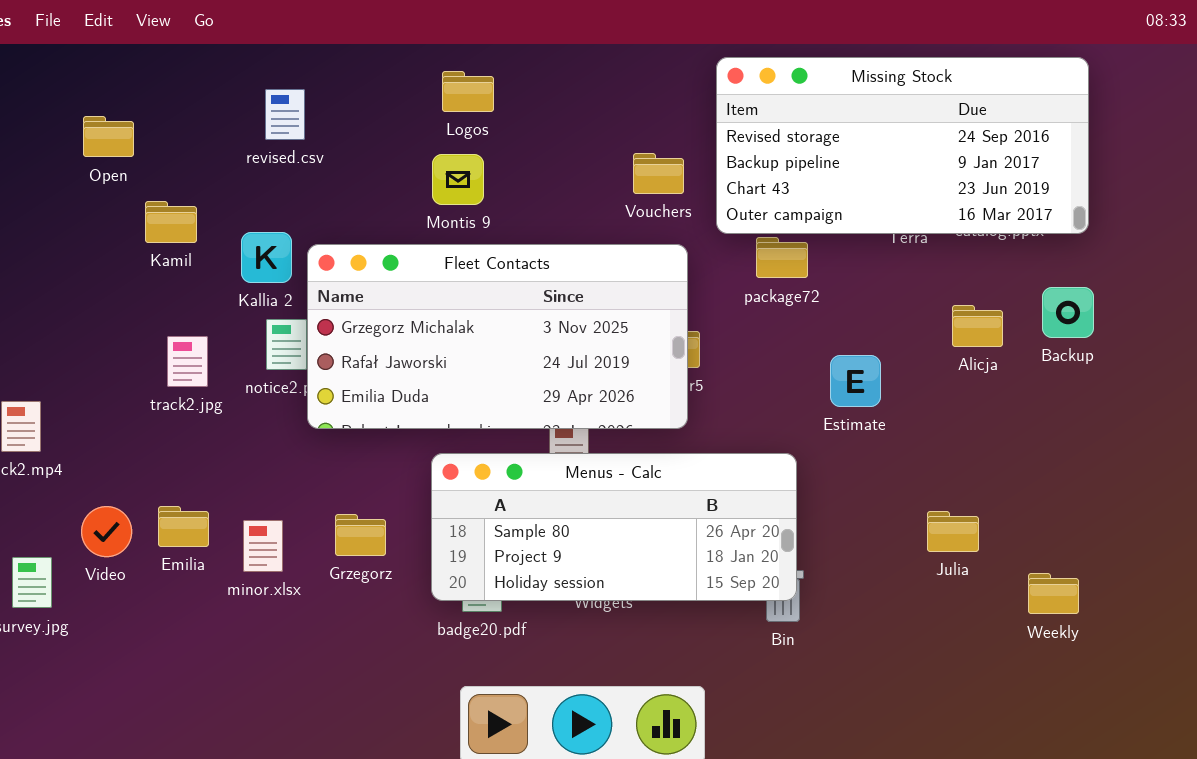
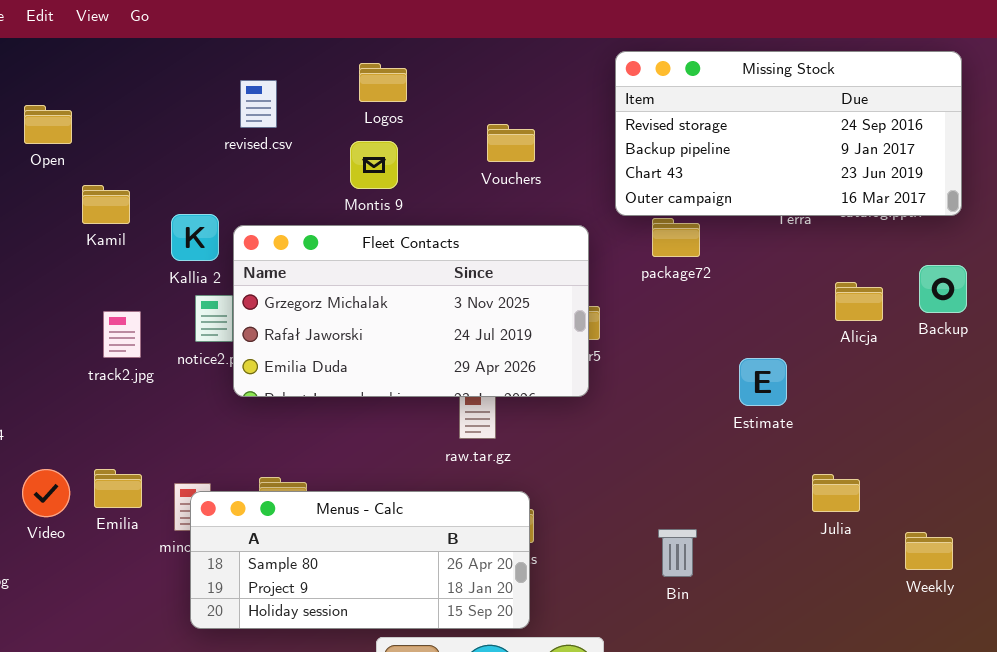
revised.csv: [265,89,305,140] -> [240,80,277,128], moved
Vouchers: [633,153,684,194] -> [487,124,535,162], moved
Estimate: [830,355,881,407] -> [739,358,787,406], moved
Menus - Calc: [431,453,797,601] -> [190,491,530,629], moved

